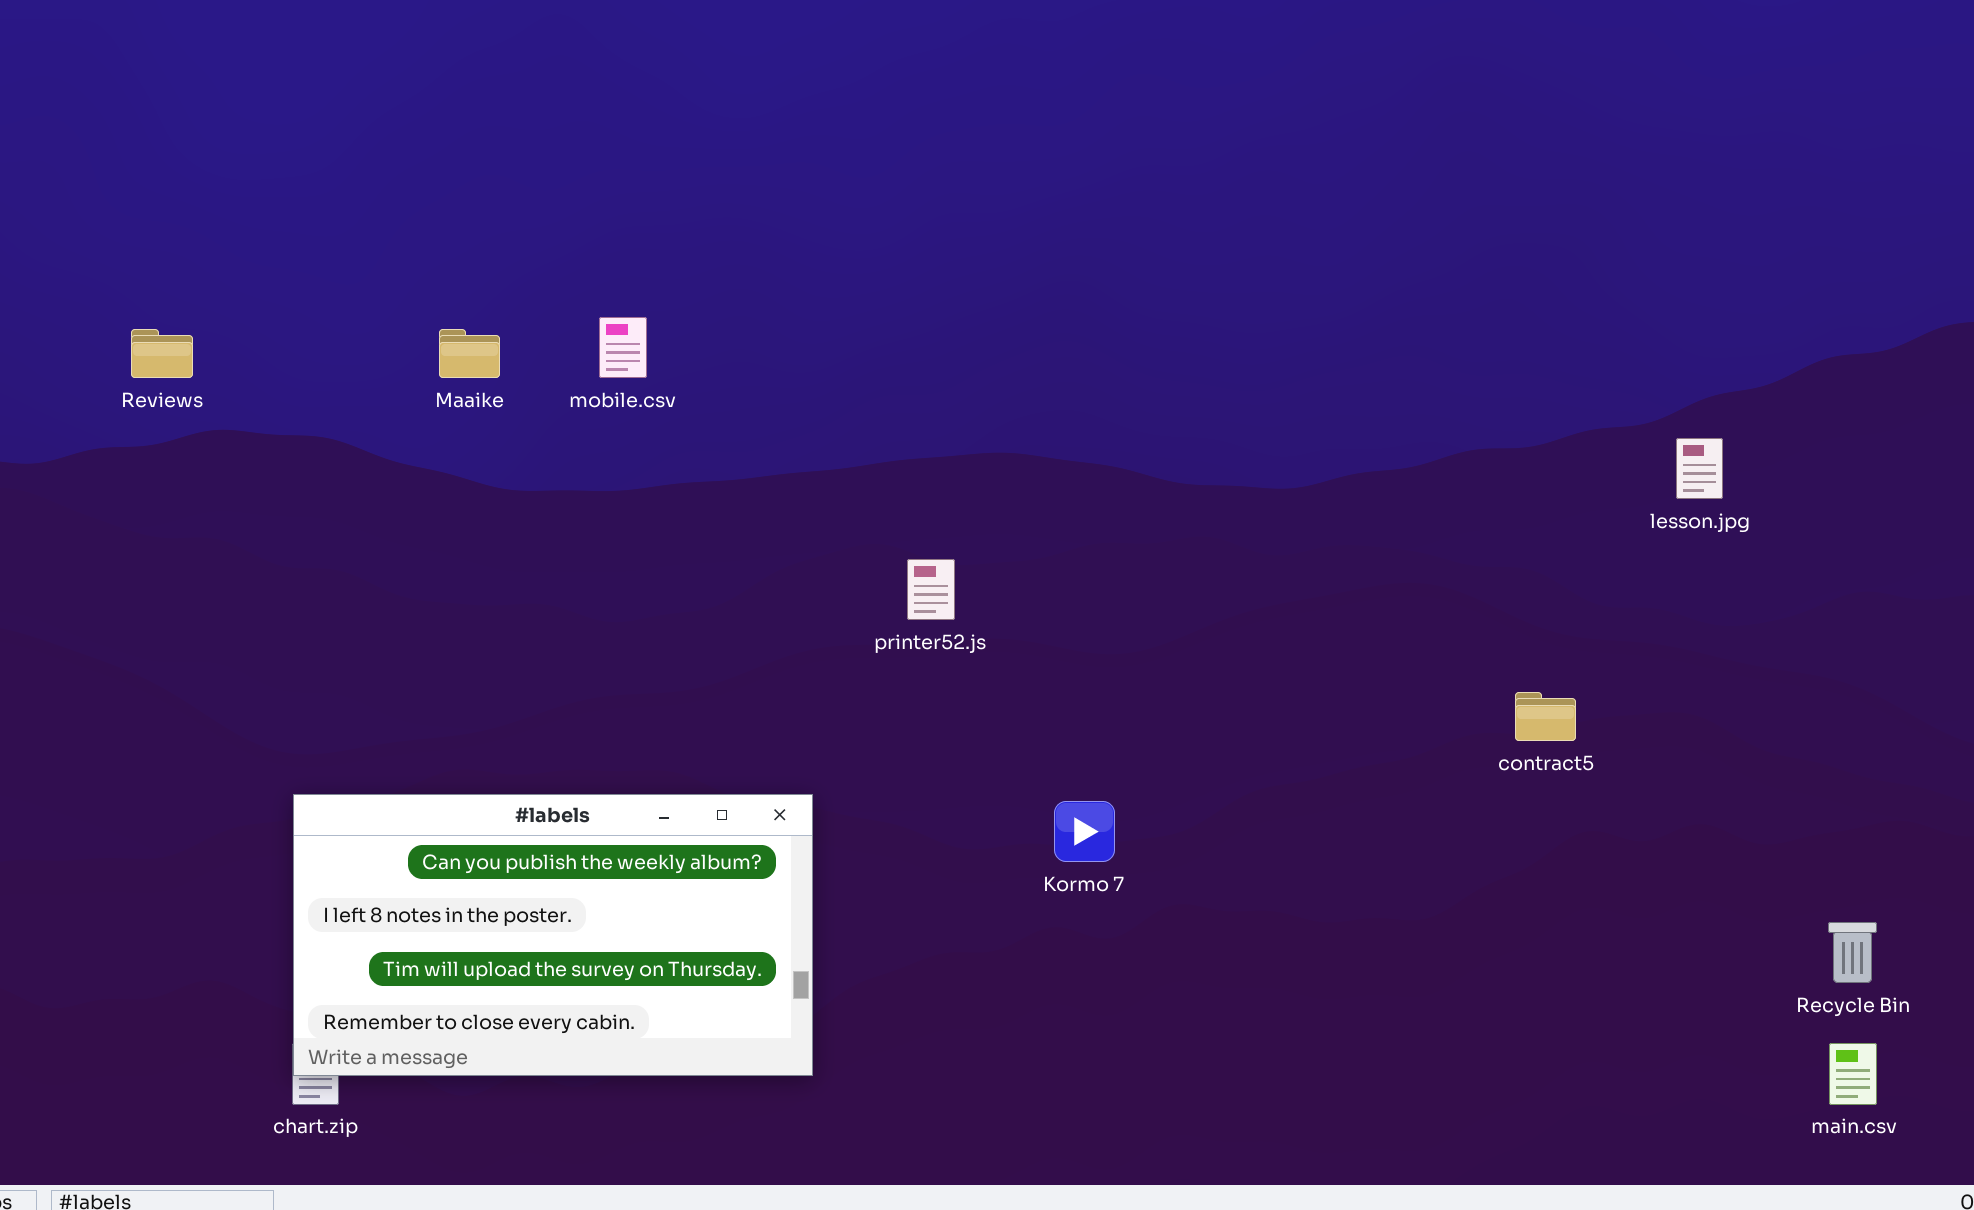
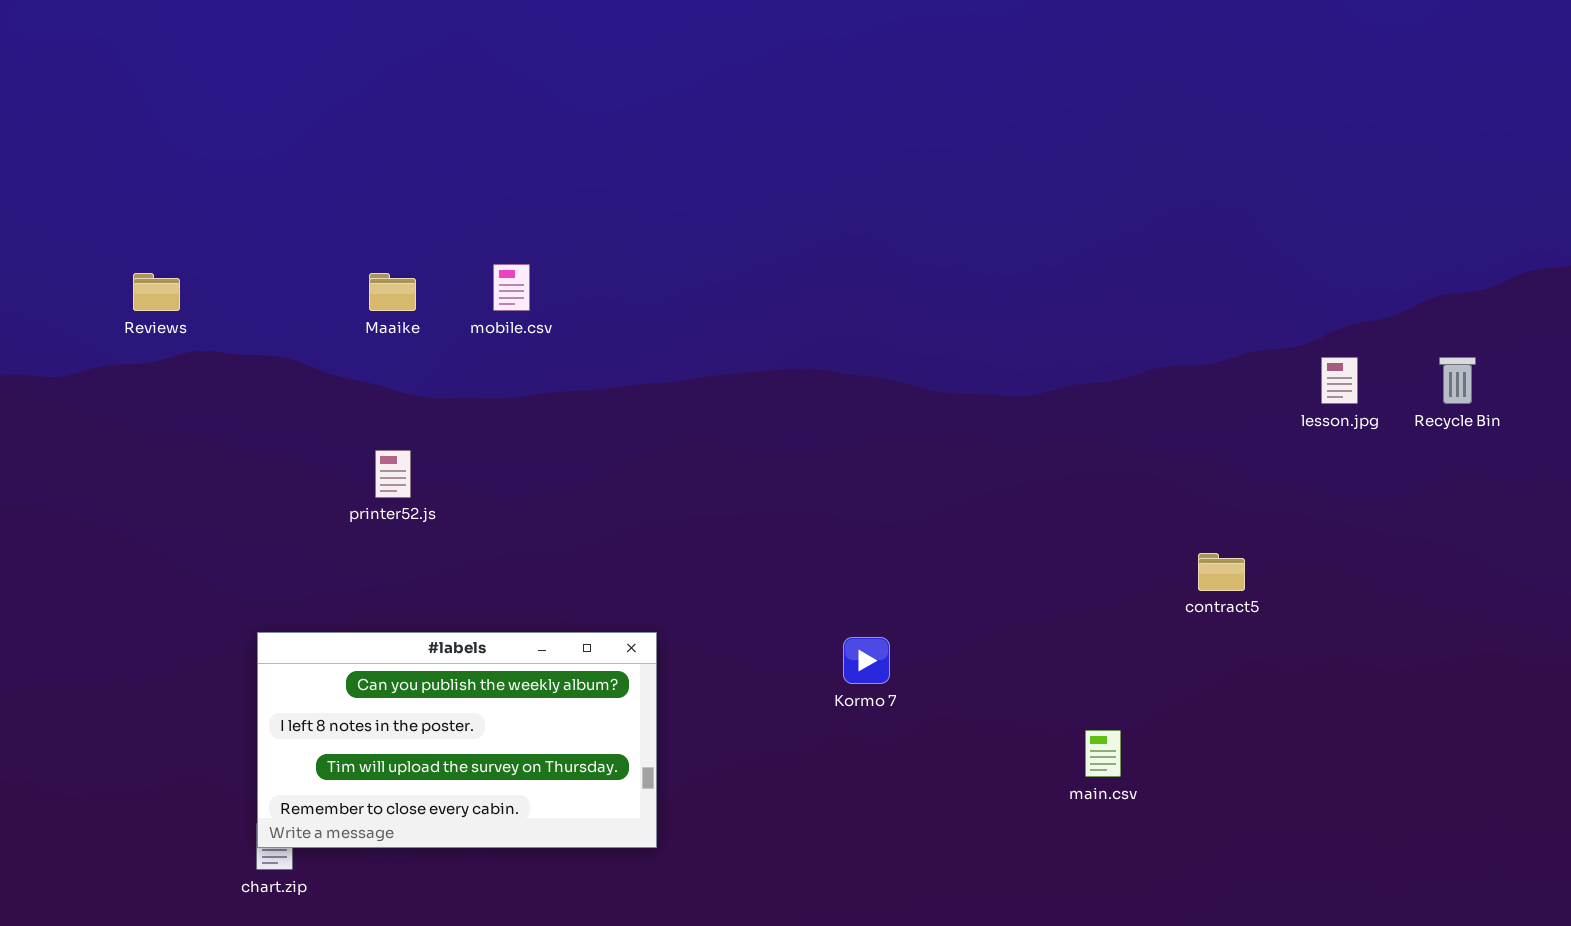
printer52.js: [907,559,955,620] -> [375,450,411,498], moved
Recycle Bin: [1828,922,1877,983] -> [1439,357,1476,404], moved
main.csv: [1829,1043,1877,1105] -> [1085,730,1121,777], moved

